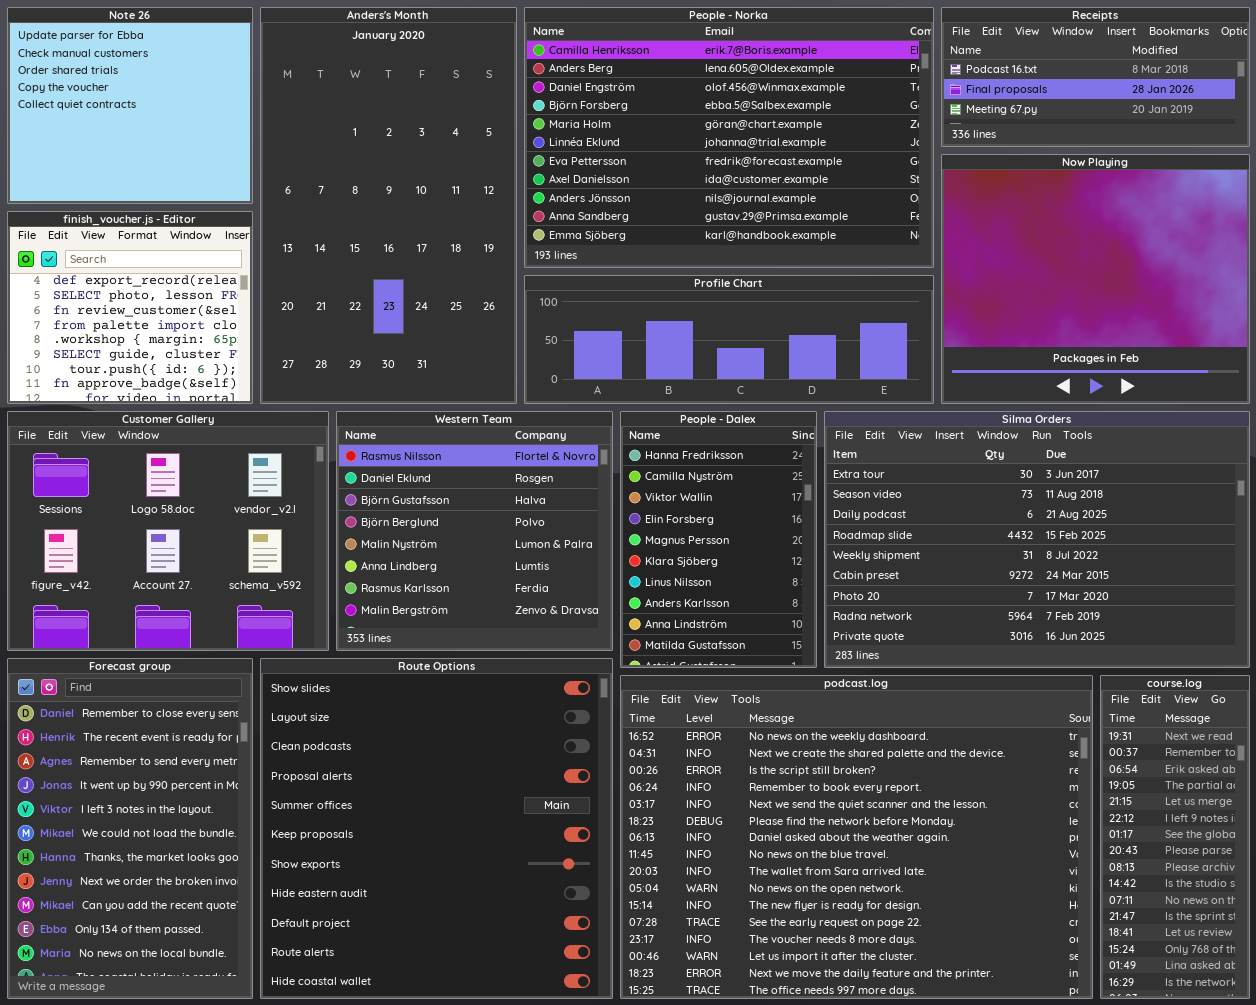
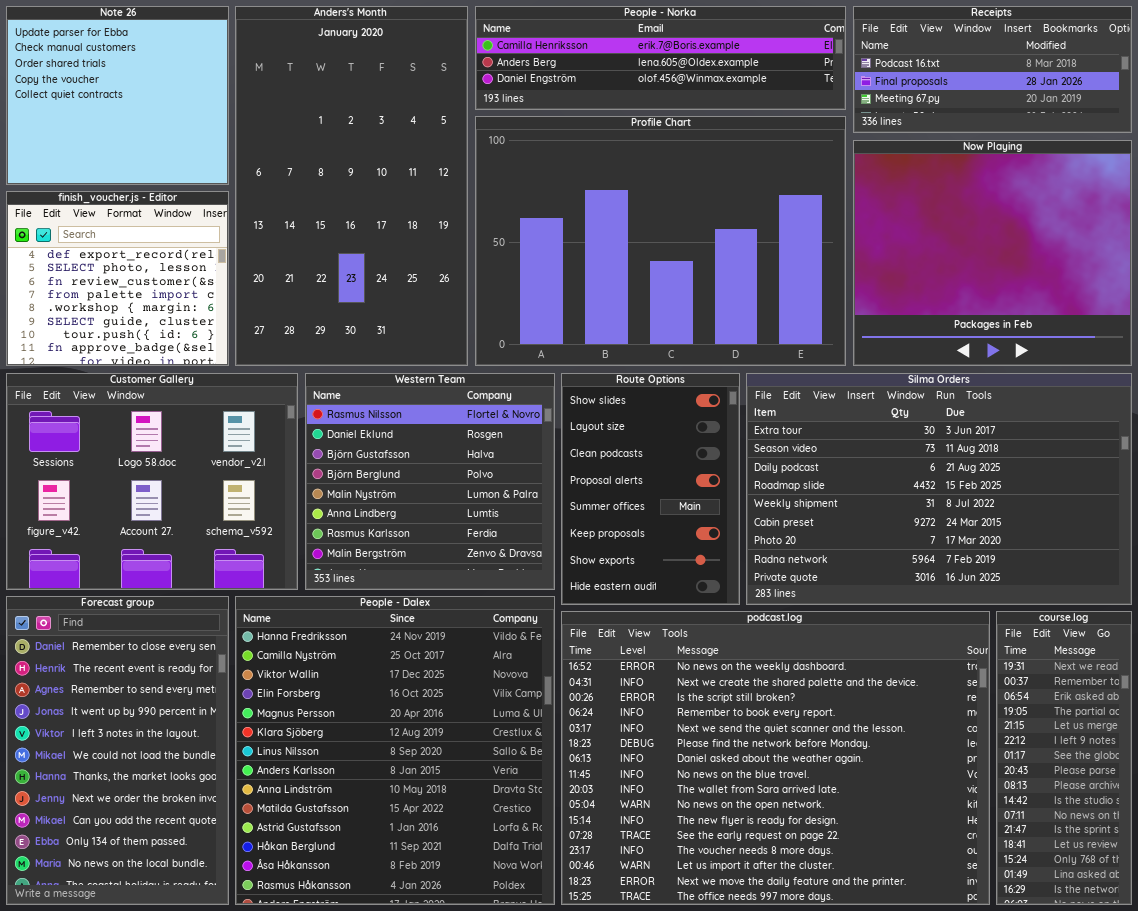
People - Norka: [524,7,934,268] -> [475,6,846,110], resized
Profile Chart: [524,275,934,404] -> [475,116,846,366], resized
People - Dalex: [620,411,817,668] -> [235,596,555,905], moved, resized
Route Options: [260,658,613,999] -> [561,373,740,605], moved, resized

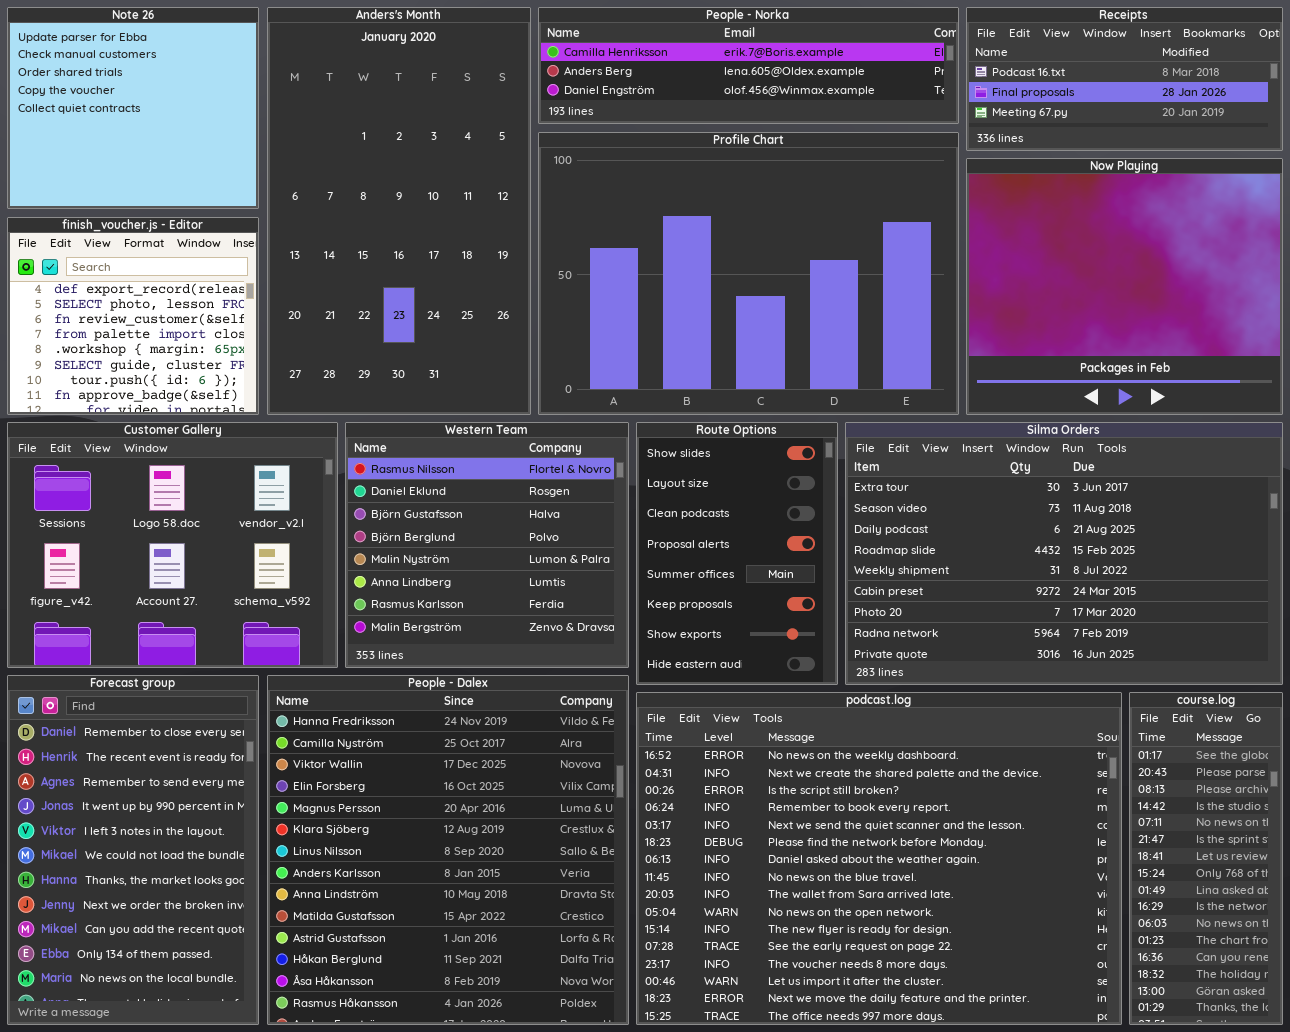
course.log: [996,611,1132,905] -> [1129,692,1283,1025], scrolled down 6 rows

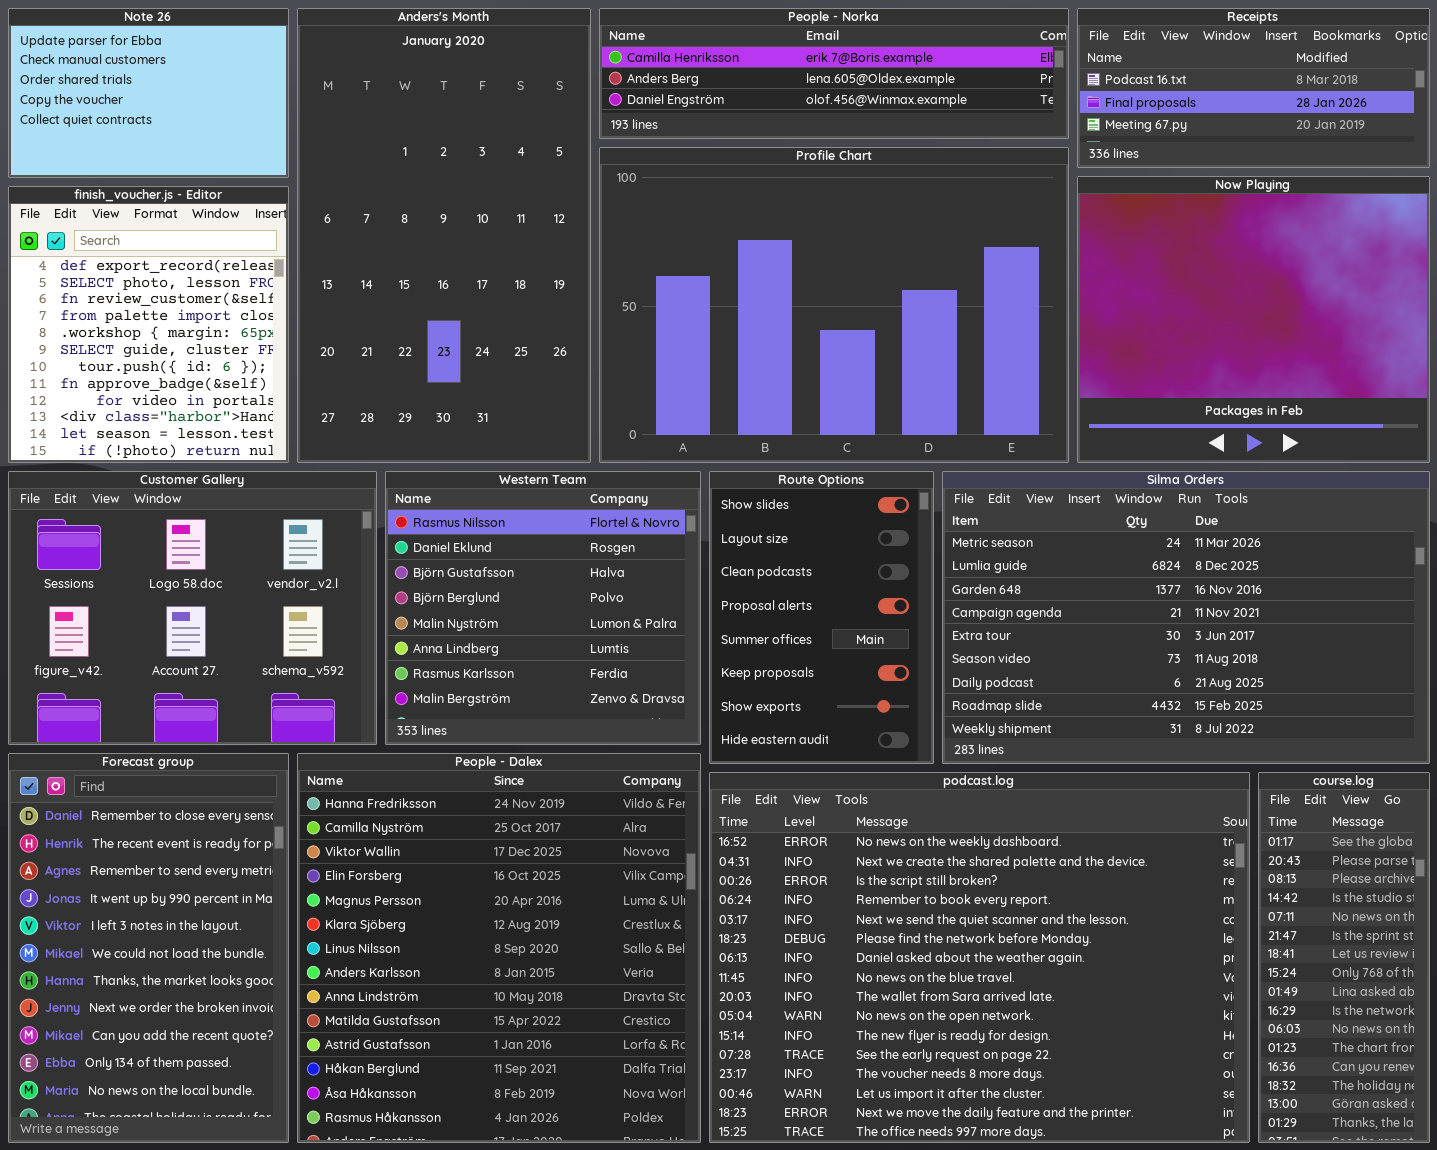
Note 26: [7,7,259,209] -> [8,8,289,178], resized
finish_voucher.js - Editor: [7,217,259,415] -> [8,186,289,463], resized
Silma Orders: [845,422,1283,685] -> [942,471,1430,764], scrolled up 4 rows

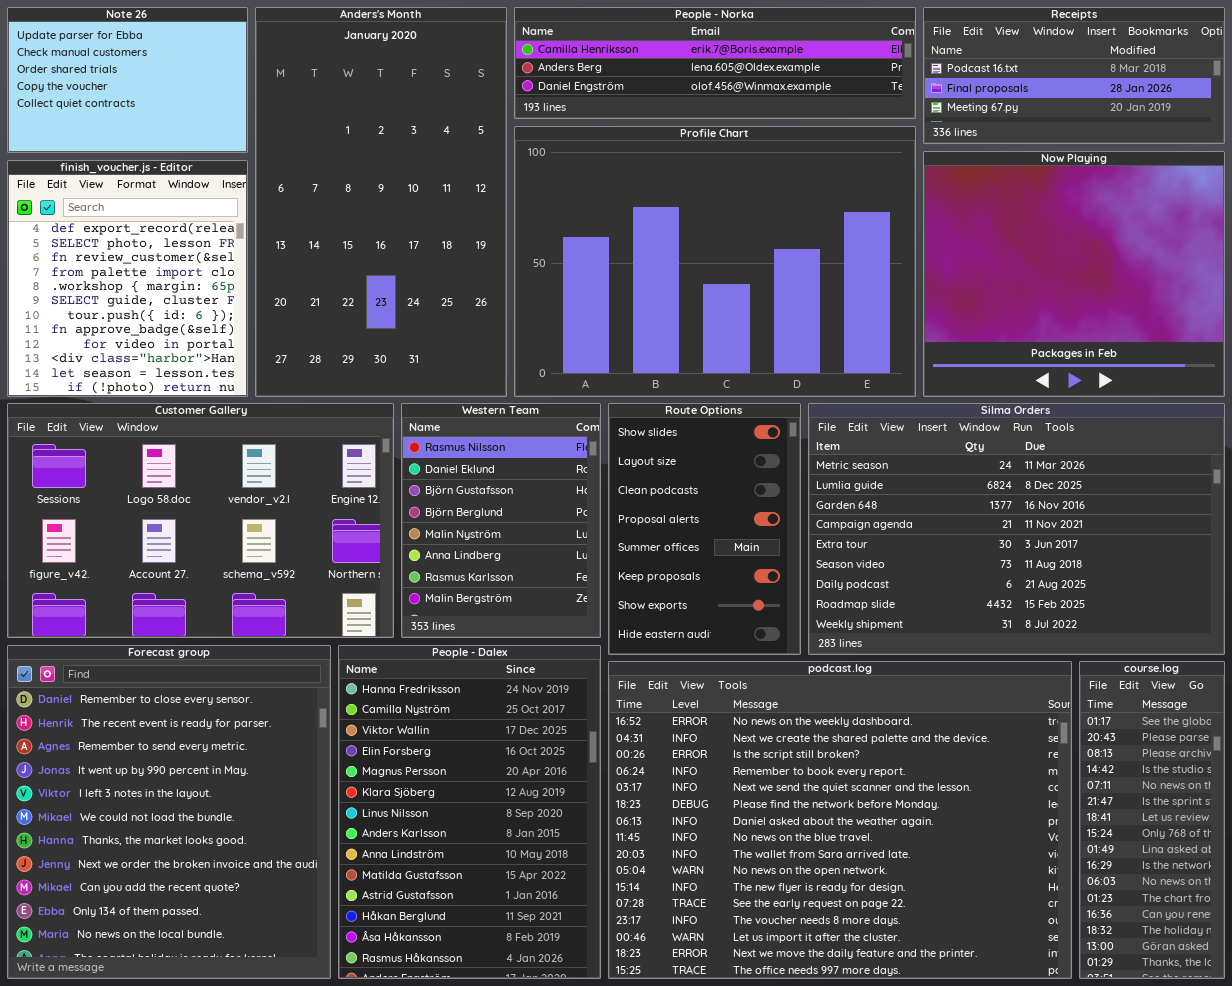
Customer Gallery: [8,471,377,745] -> [7,403,394,638], resized
Western Team: [385,471,701,745] -> [401,403,601,638], resized
Forecast group: [8,753,289,1143] -> [7,645,331,979], resized
People - Dalex: [297,753,701,1143] -> [338,645,601,979], resized

